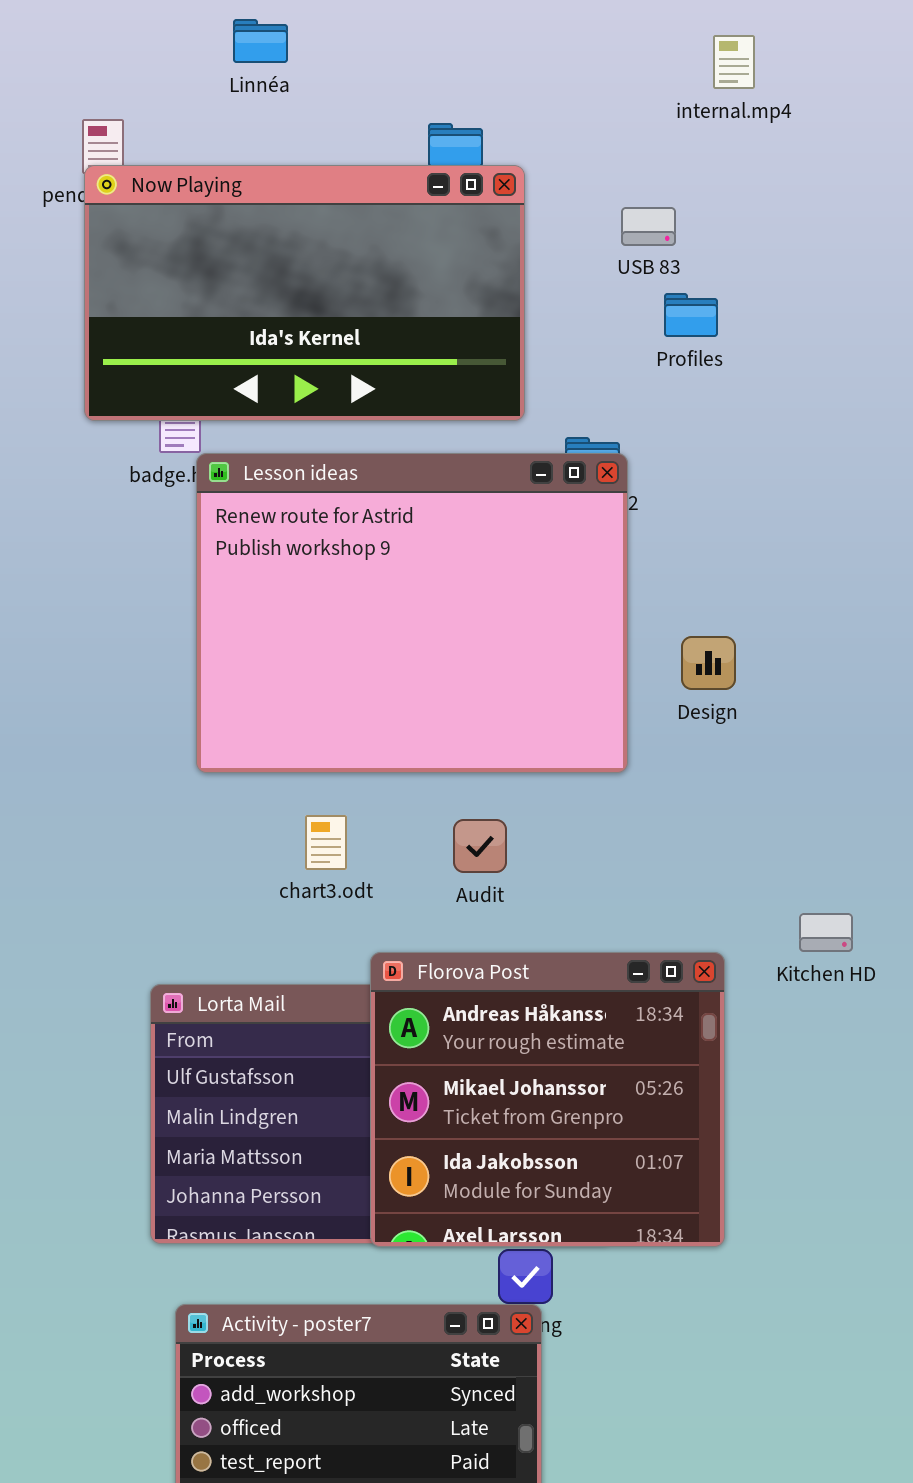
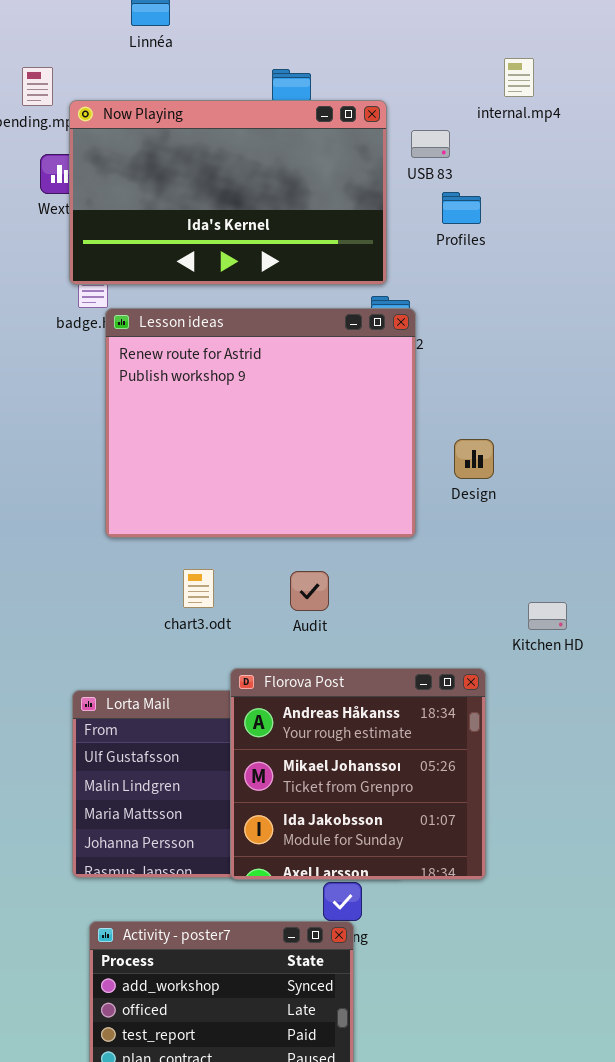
internal.mp4: [713,35,755,89] -> [504,58,534,97], moved
Now Playing: [84,165,525,421] -> [69,100,387,285], moved
Kitchen HD: [799,913,853,952] -> [528,602,567,630], moved

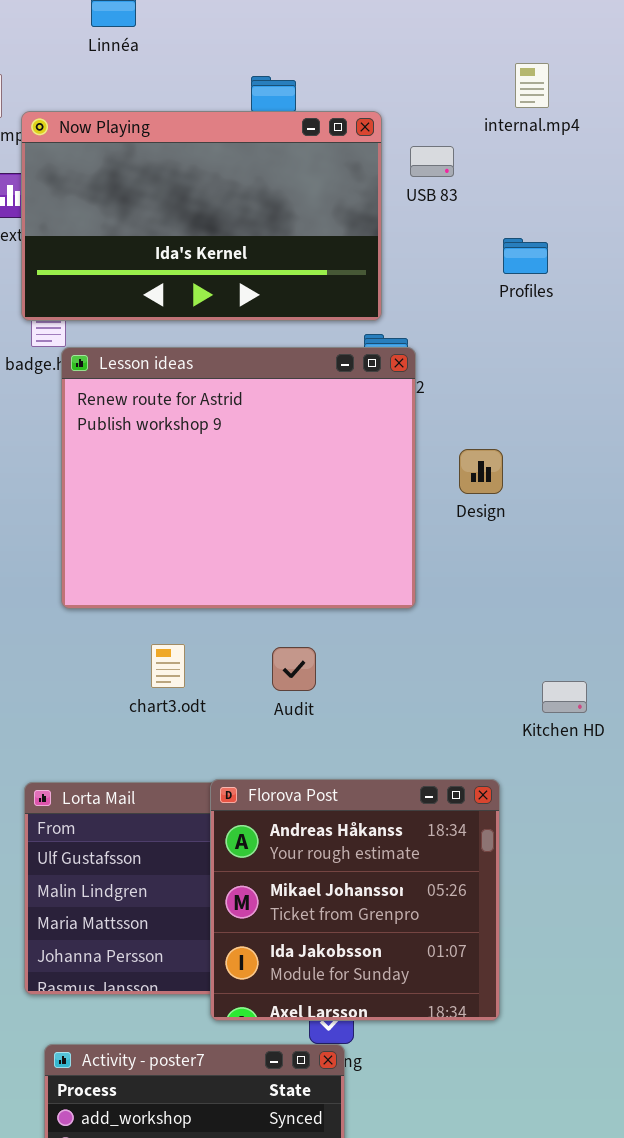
Profiles: [442,192,481,224] -> [503,238,548,274], moved
Design: [454,439,494,479] -> [459,449,503,494], moved
Florova Post: [230,668,486,880] -> [210,779,500,1021], moved

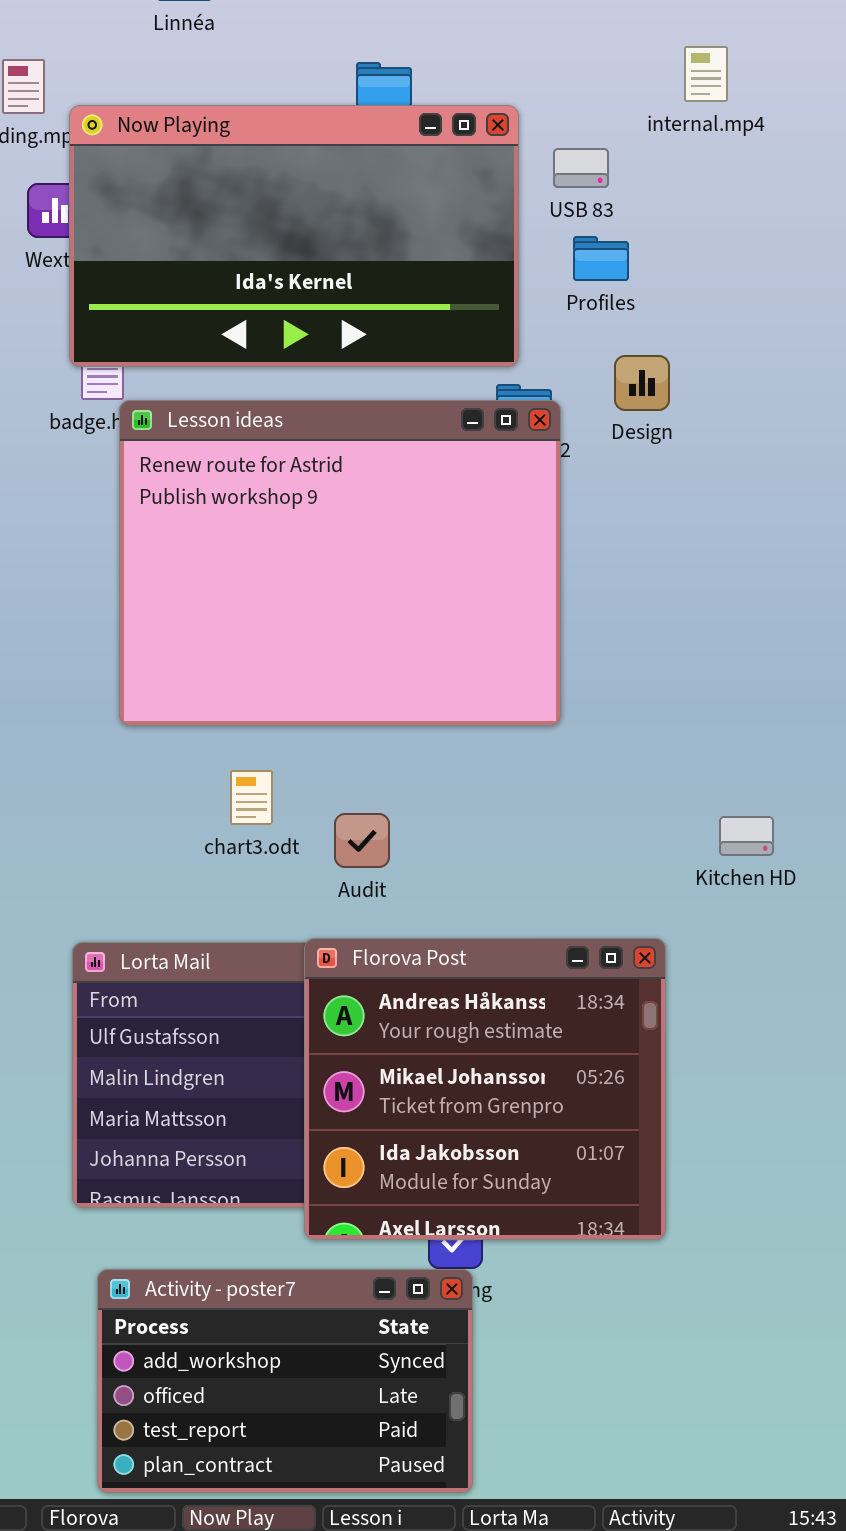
Profiles: [503,238,548,274] -> [573,236,629,281], moved
Design: [459,449,503,494] -> [614,355,670,411], moved
Audit: [272,647,316,691] -> [334,813,390,868], moved

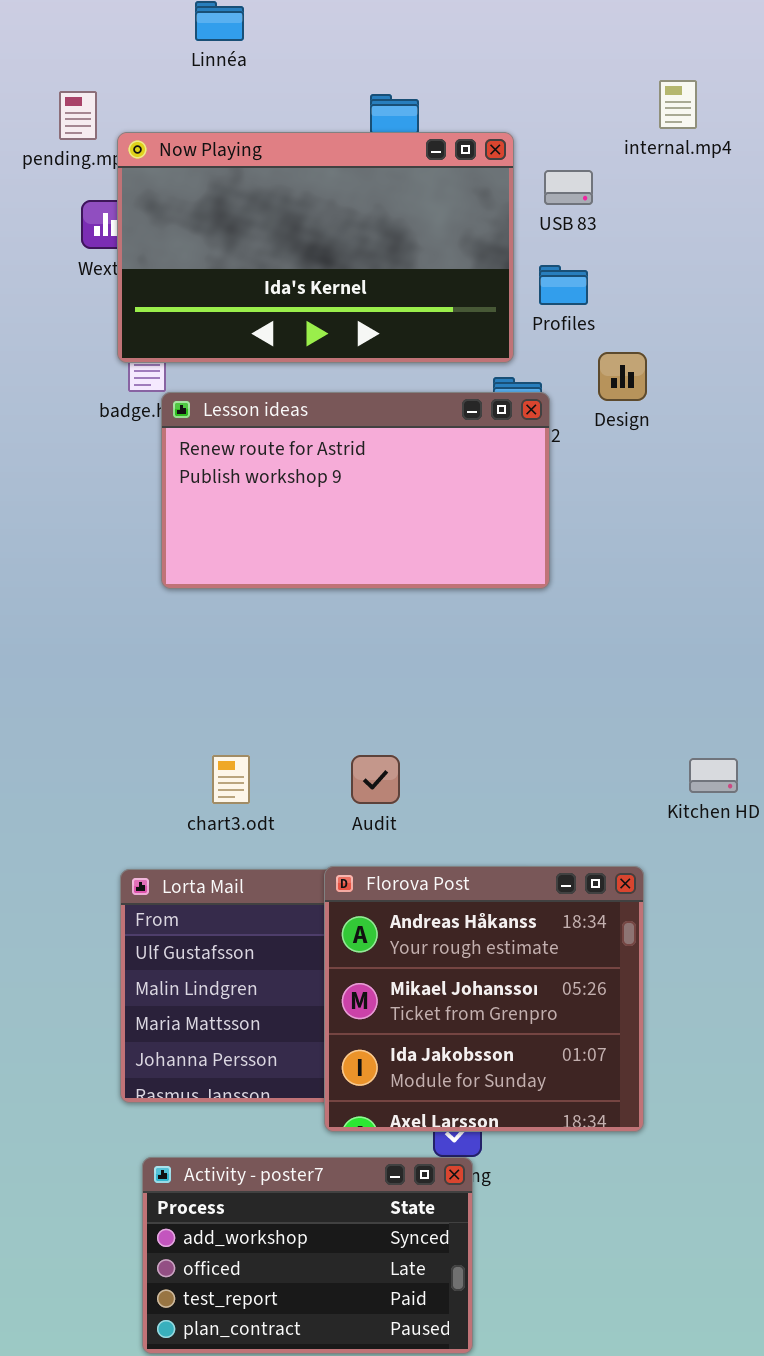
Profiles: [573,236,629,281] -> [539,265,588,305], moved
Lesson ideas: [119,400,561,726] -> [161,392,550,589], resized
chart3.odt: [230,770,273,825] -> [212,755,250,804], moved

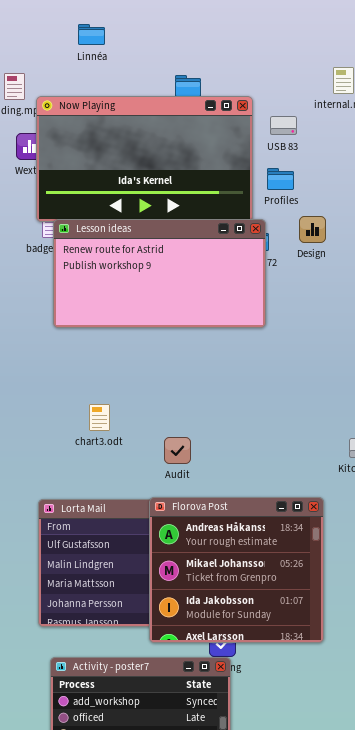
Lesson ideas: [161,392,550,589] -> [53,219,266,328], moved
chart3.odt: [212,755,250,804] -> [89,404,110,431], moved

